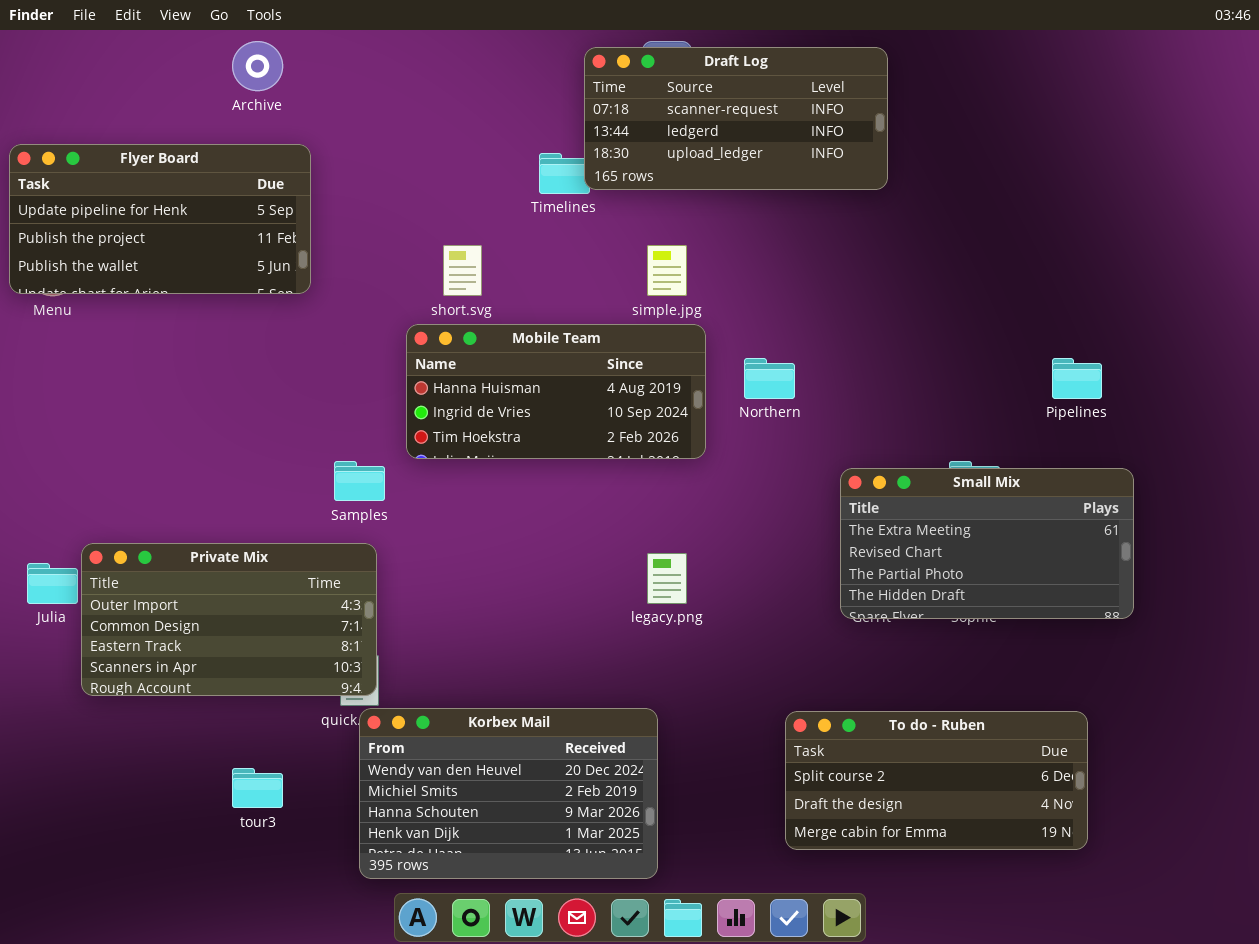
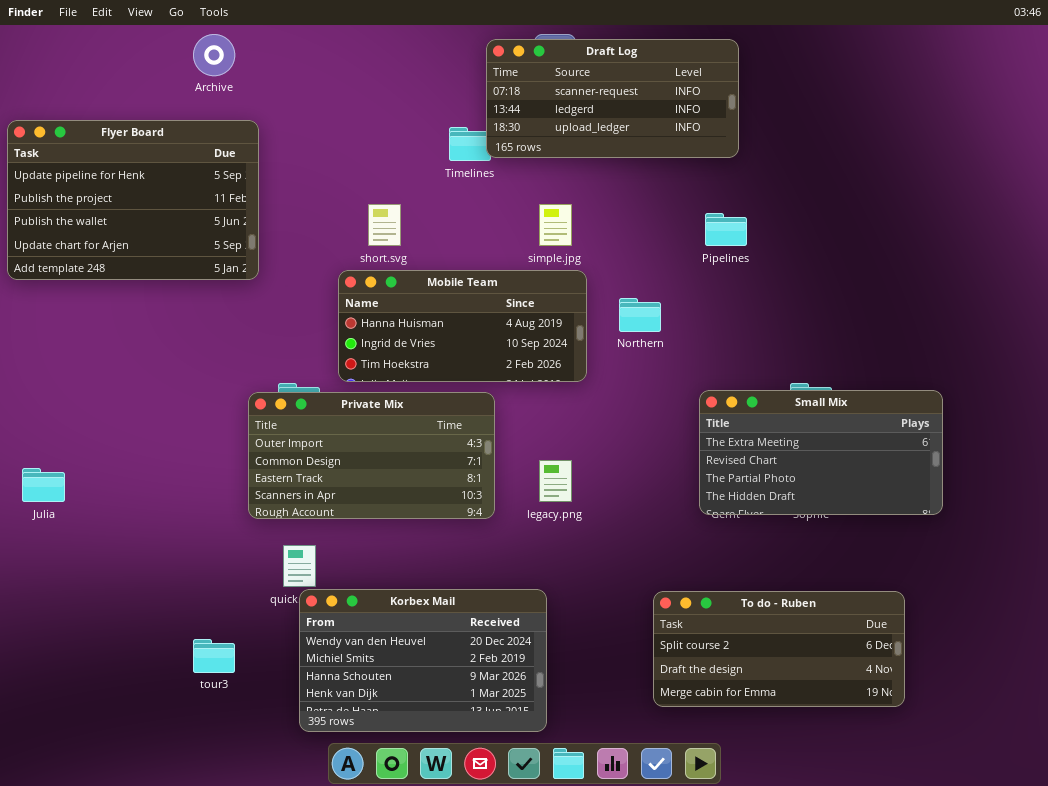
Flyer Board: [9,144,311,294] -> [7,120,259,280], resized
Pipelines: [1052,358,1102,399] -> [705,213,747,246], moved
Private Mix: [81,543,377,696] -> [248,392,495,519], moved

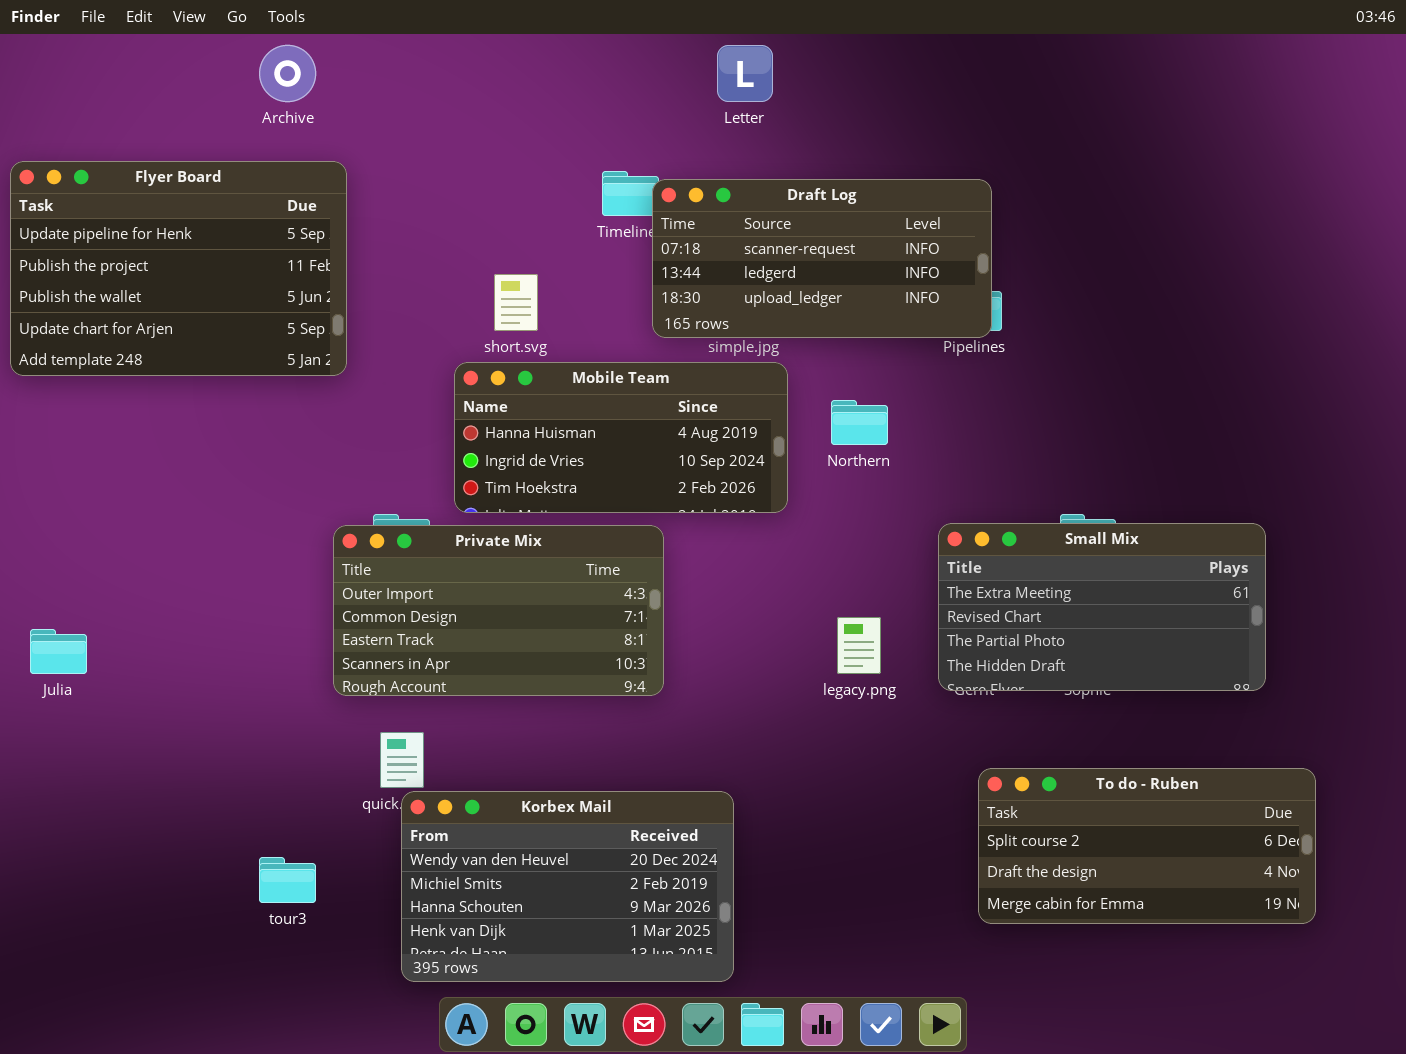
Draft Log: [486,39,739,158] -> [652,179,992,338], moved
legacy.png: [539,460,572,502] -> [837,617,881,674], moved
To do - Ruben: [653,591,905,707] -> [978,768,1316,924], moved

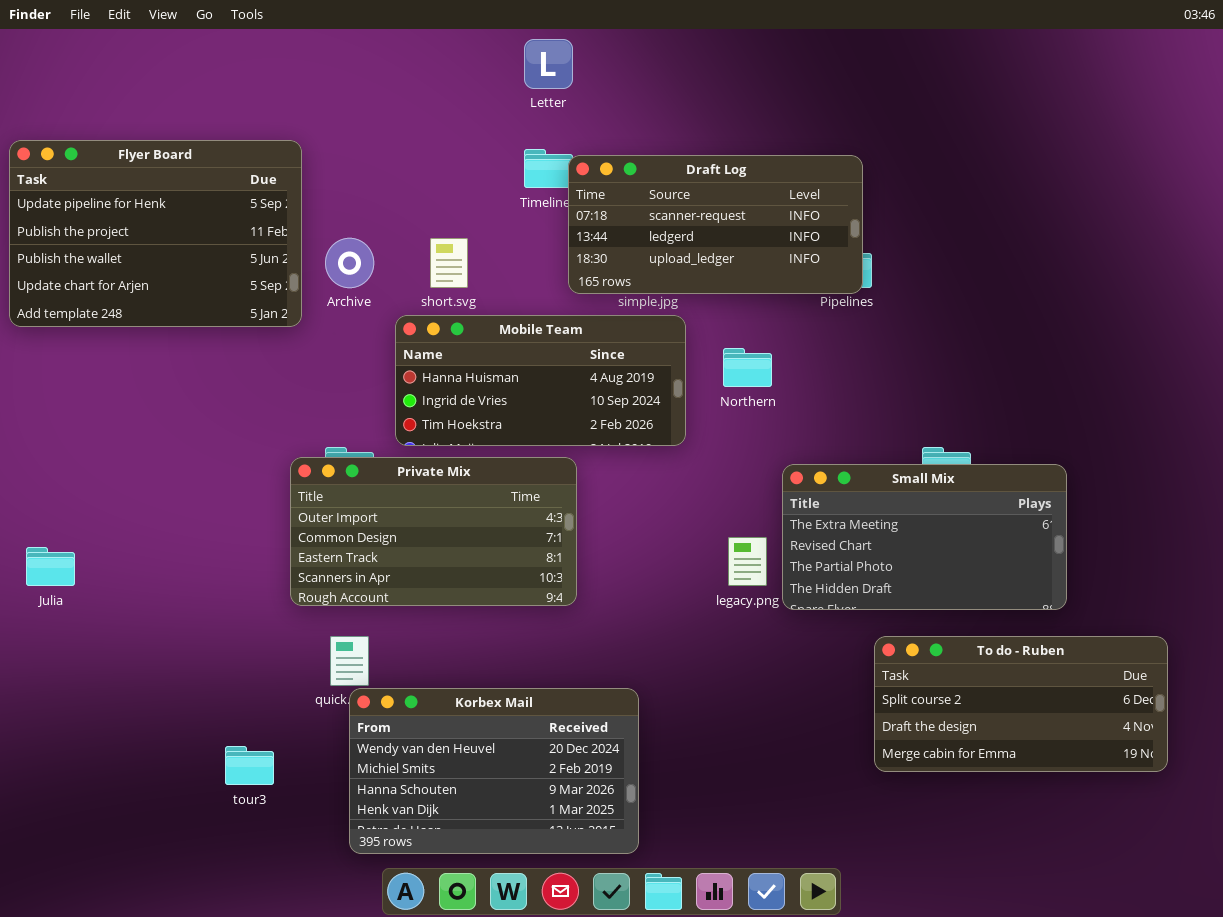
Archive: [259,45,316,102] -> [325,238,374,288], moved
Letter: [717,45,773,102] -> [524,39,573,89], moved
Small Mix: [938,523,1266,691] -> [782,464,1067,610], moved
To do - Ruben: [978,768,1316,924] -> [874,636,1168,772], moved

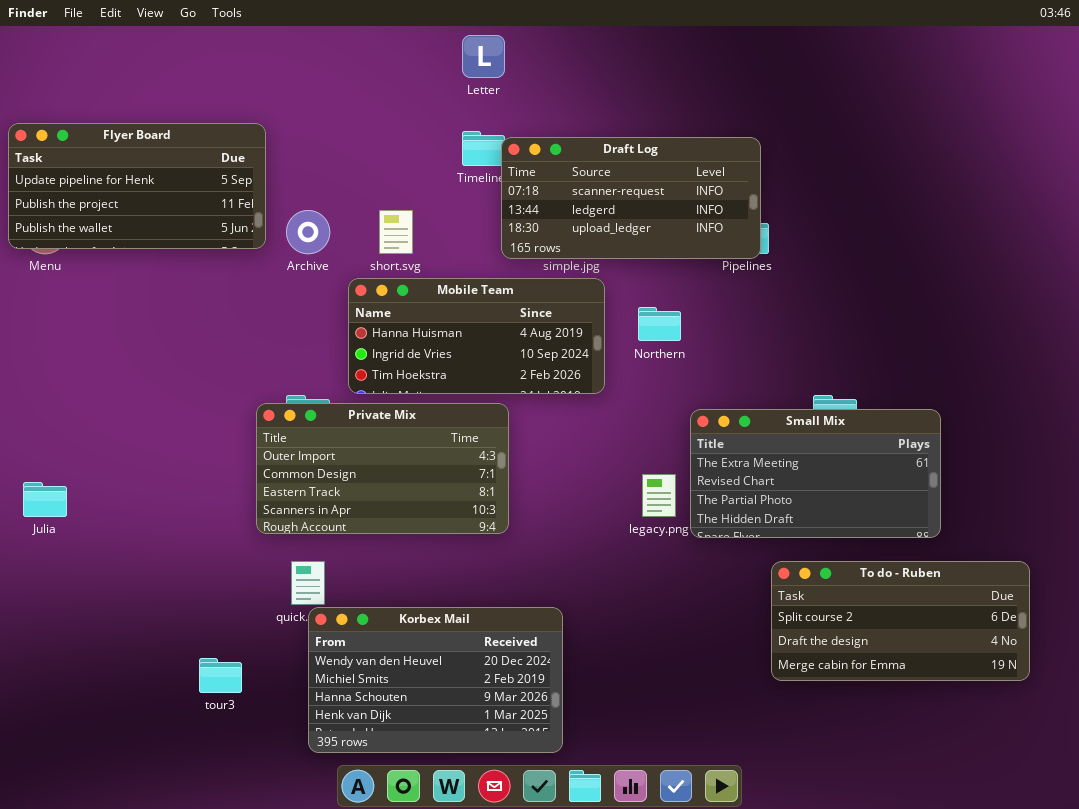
Flyer Board: [9,140,302,327] -> [8,123,266,249], resized

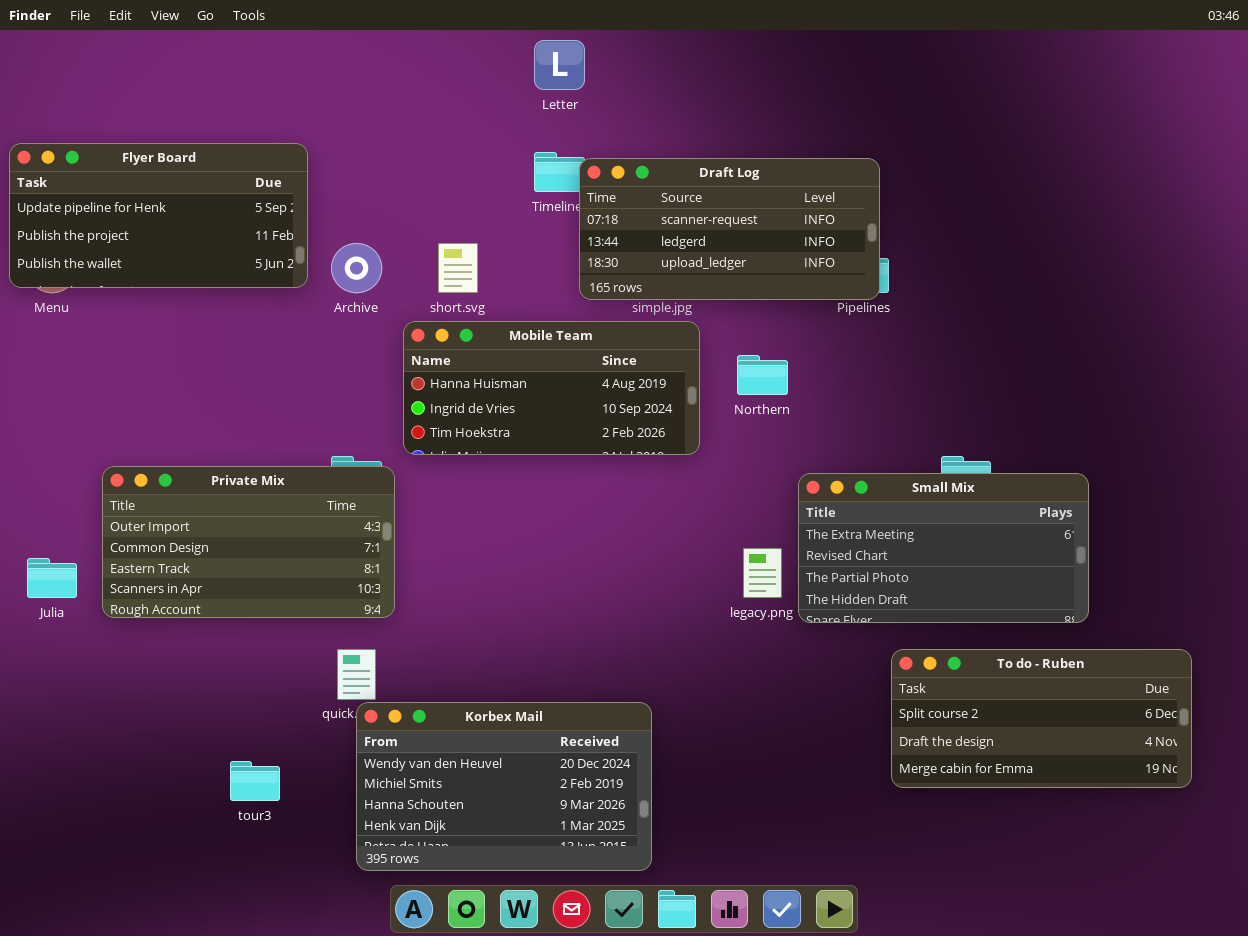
Private Mix: [256,403,509,534] -> [102,466,395,618], moved

